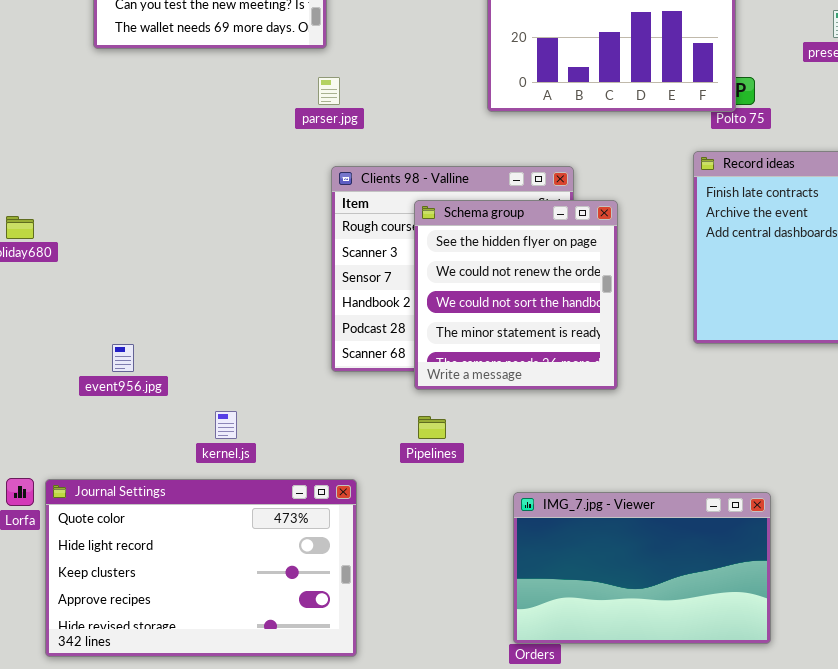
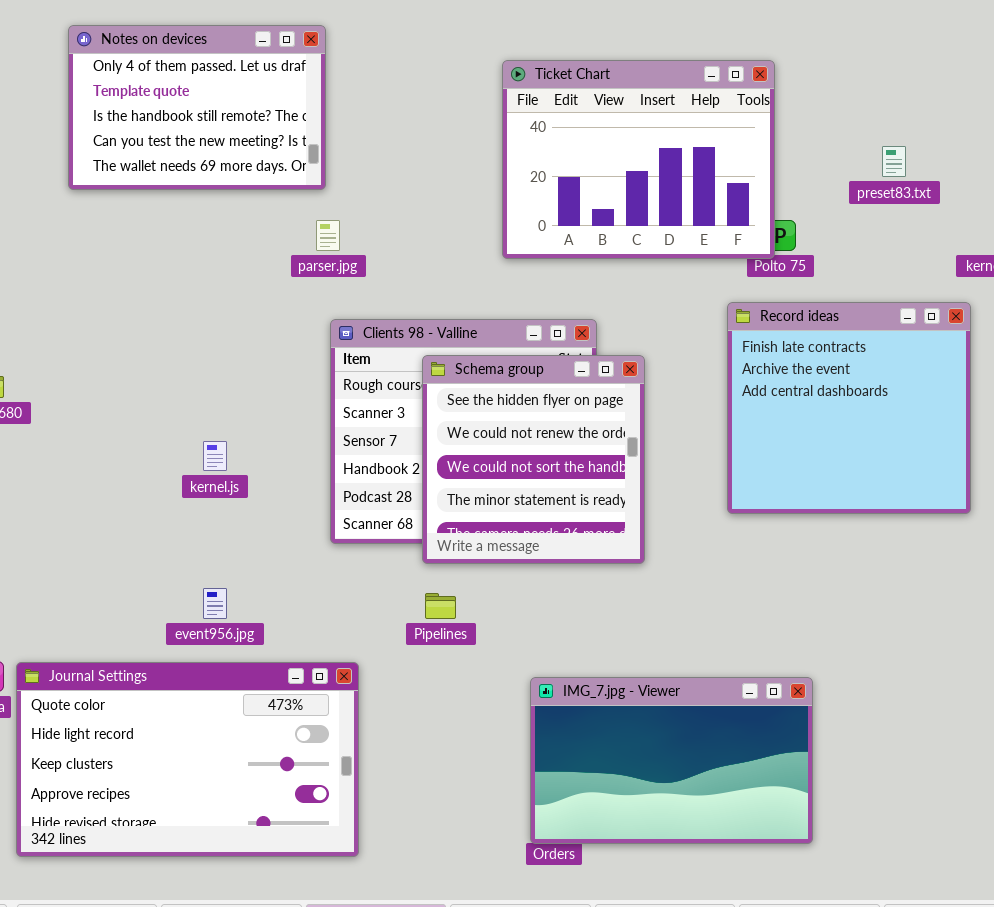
event956.jpg: [112,344,134,372] -> [203,588,227,619], moved
kernel.js: [215,411,237,439] -> [203,441,227,471], moved

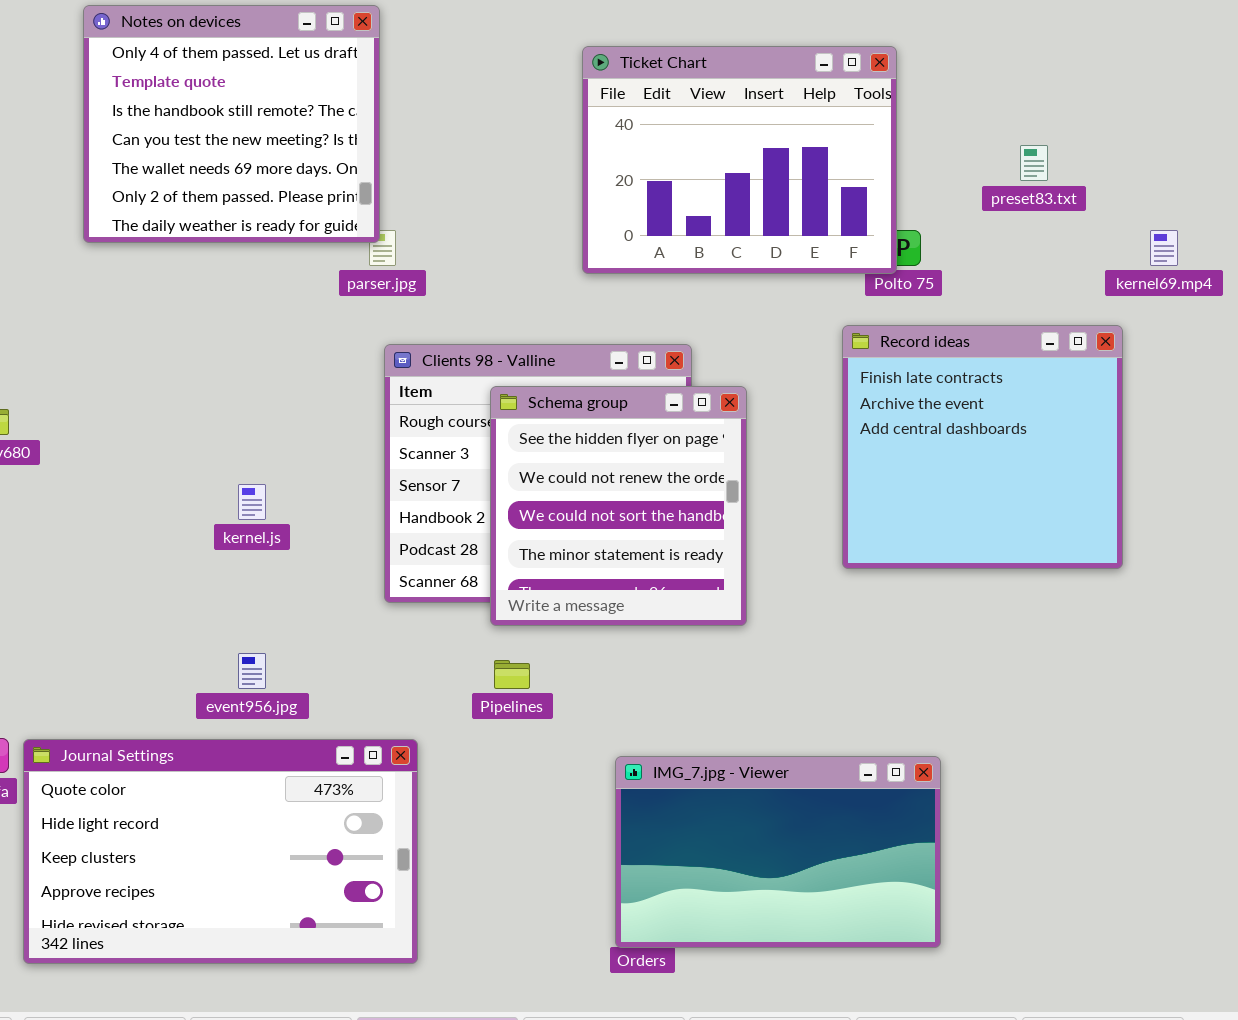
Notes on devices: [68,25,326,190] -> [83,5,380,243], resized

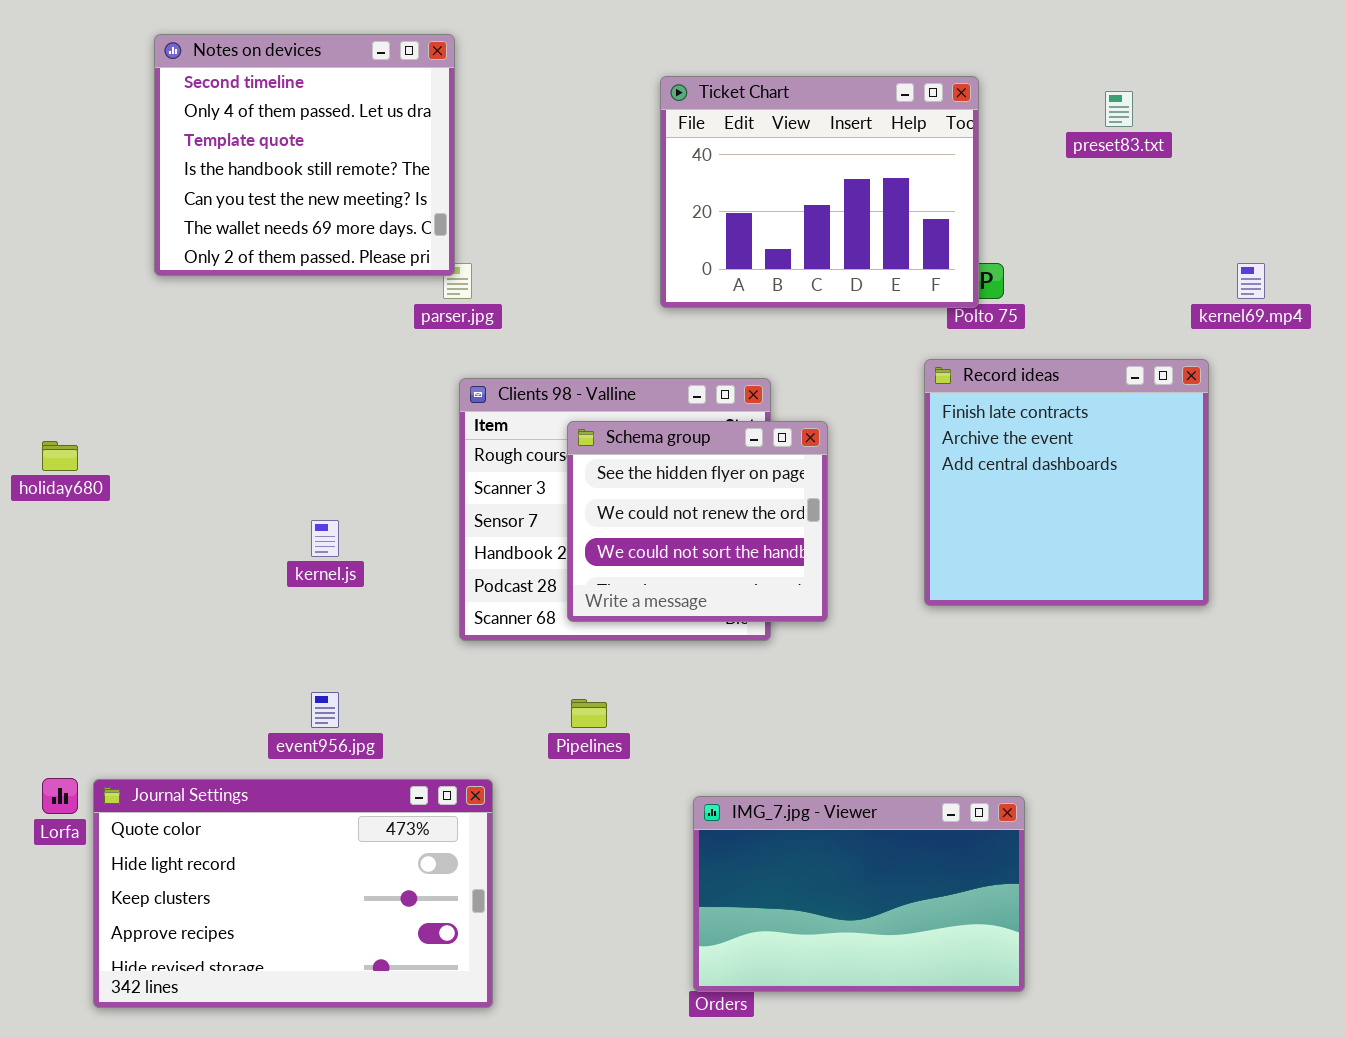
Notes on devices: [83,5,380,243] -> [154,34,455,276], scrolled up 1 row
preset83.txt: [1020,145,1048,181] -> [1105,91,1133,127], moved
Schema group: [490,386,747,626] -> [567,421,828,622], resized

